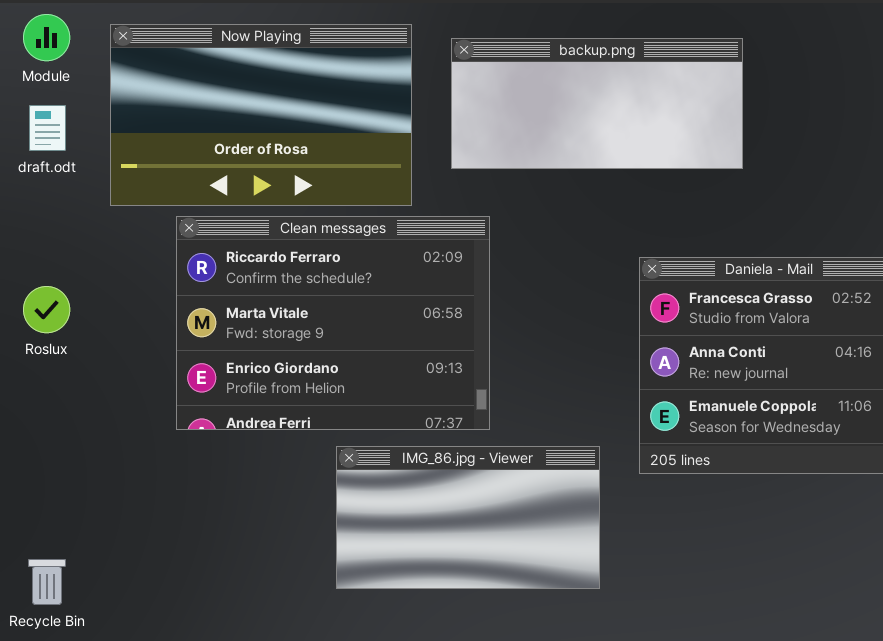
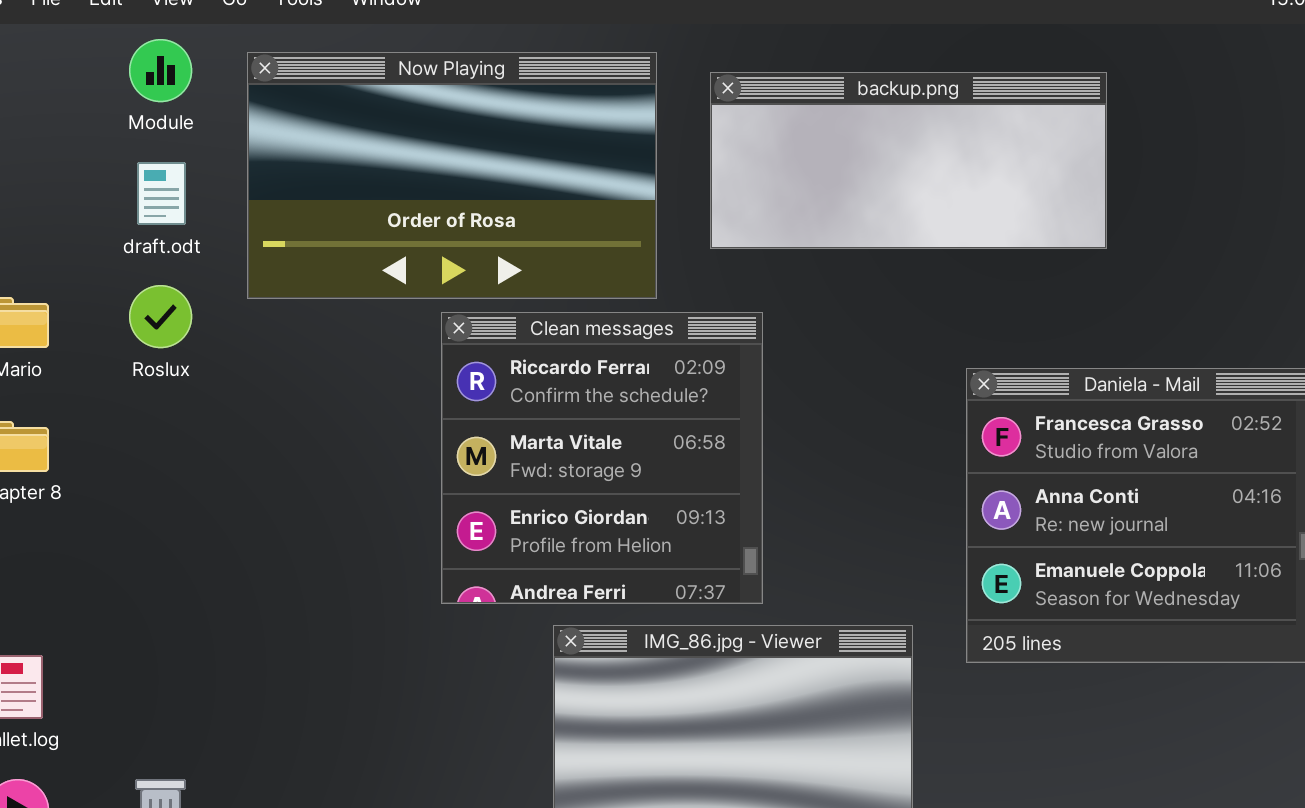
Clean messages: [176,216,490,430] -> [441,312,763,604], resized
Roslux: [23,286,70,333] -> [129,285,192,348], moved

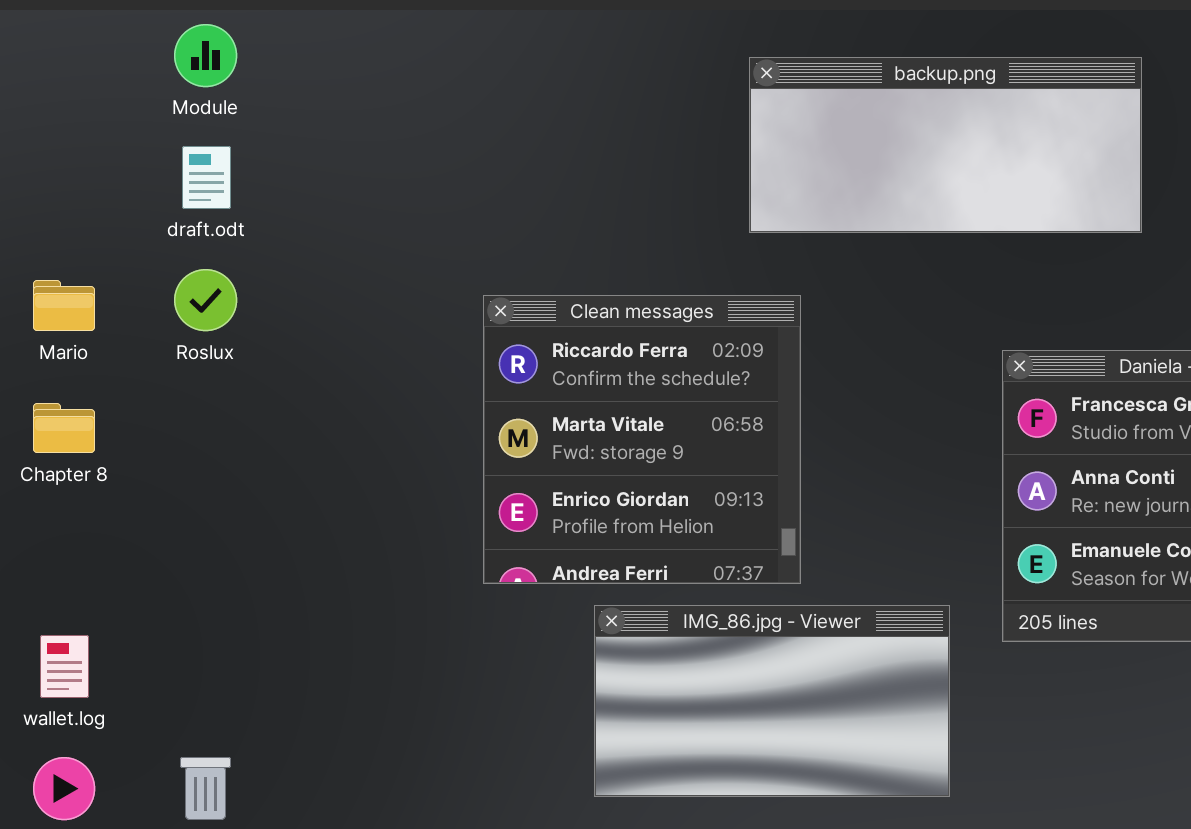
Now Playing: [247,52,657,299] -> none, closed

